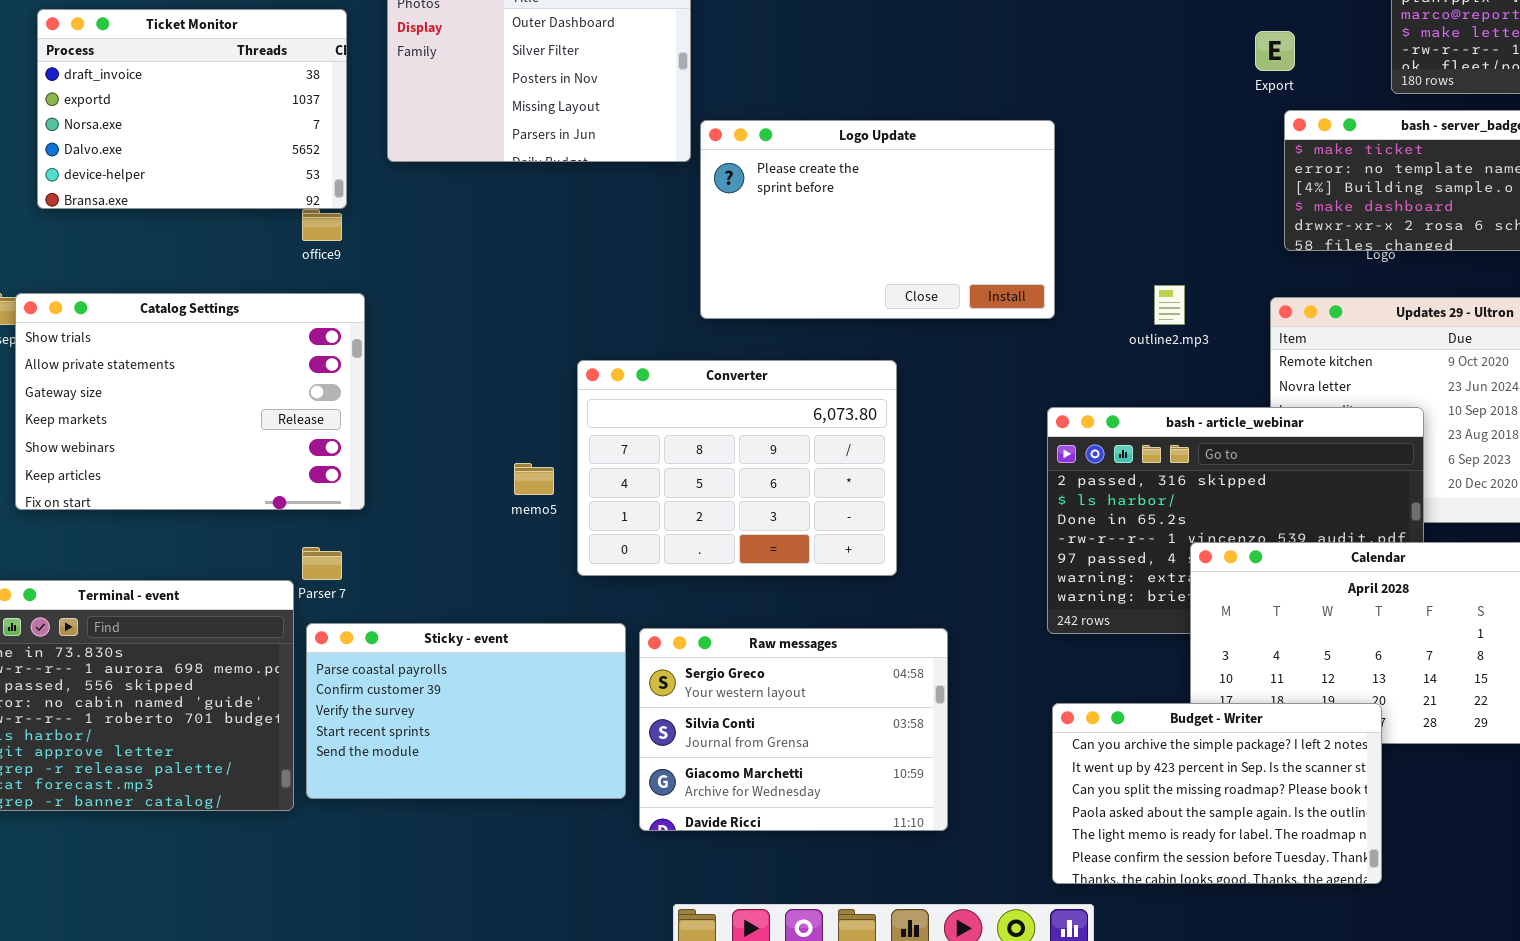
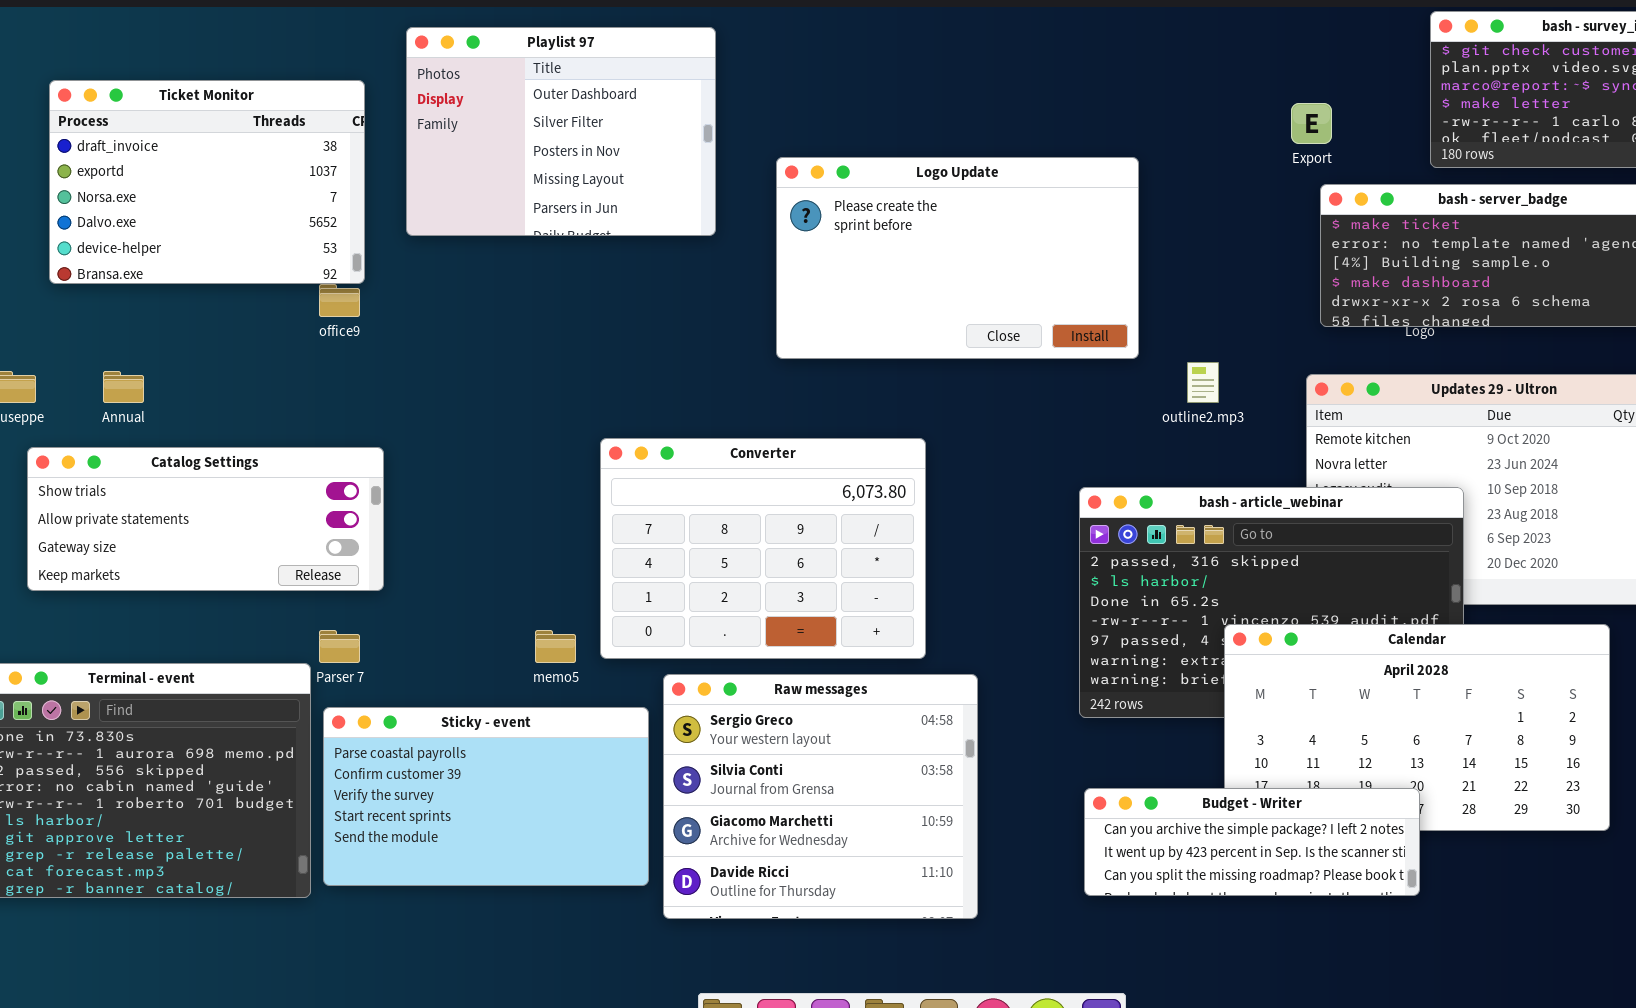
Logo Update: [700,120,1055,319] -> [776,157,1139,359], moved
Catalog Settings: [15,293,365,510] -> [27,447,384,591], resized
memo5: [514,463,554,495] -> [535,630,576,663], moved
Raw messages: [639,628,948,831] -> [663,674,978,919], resized
Budget - Writer: [1052,703,1382,884] -> [1084,788,1420,896], resized

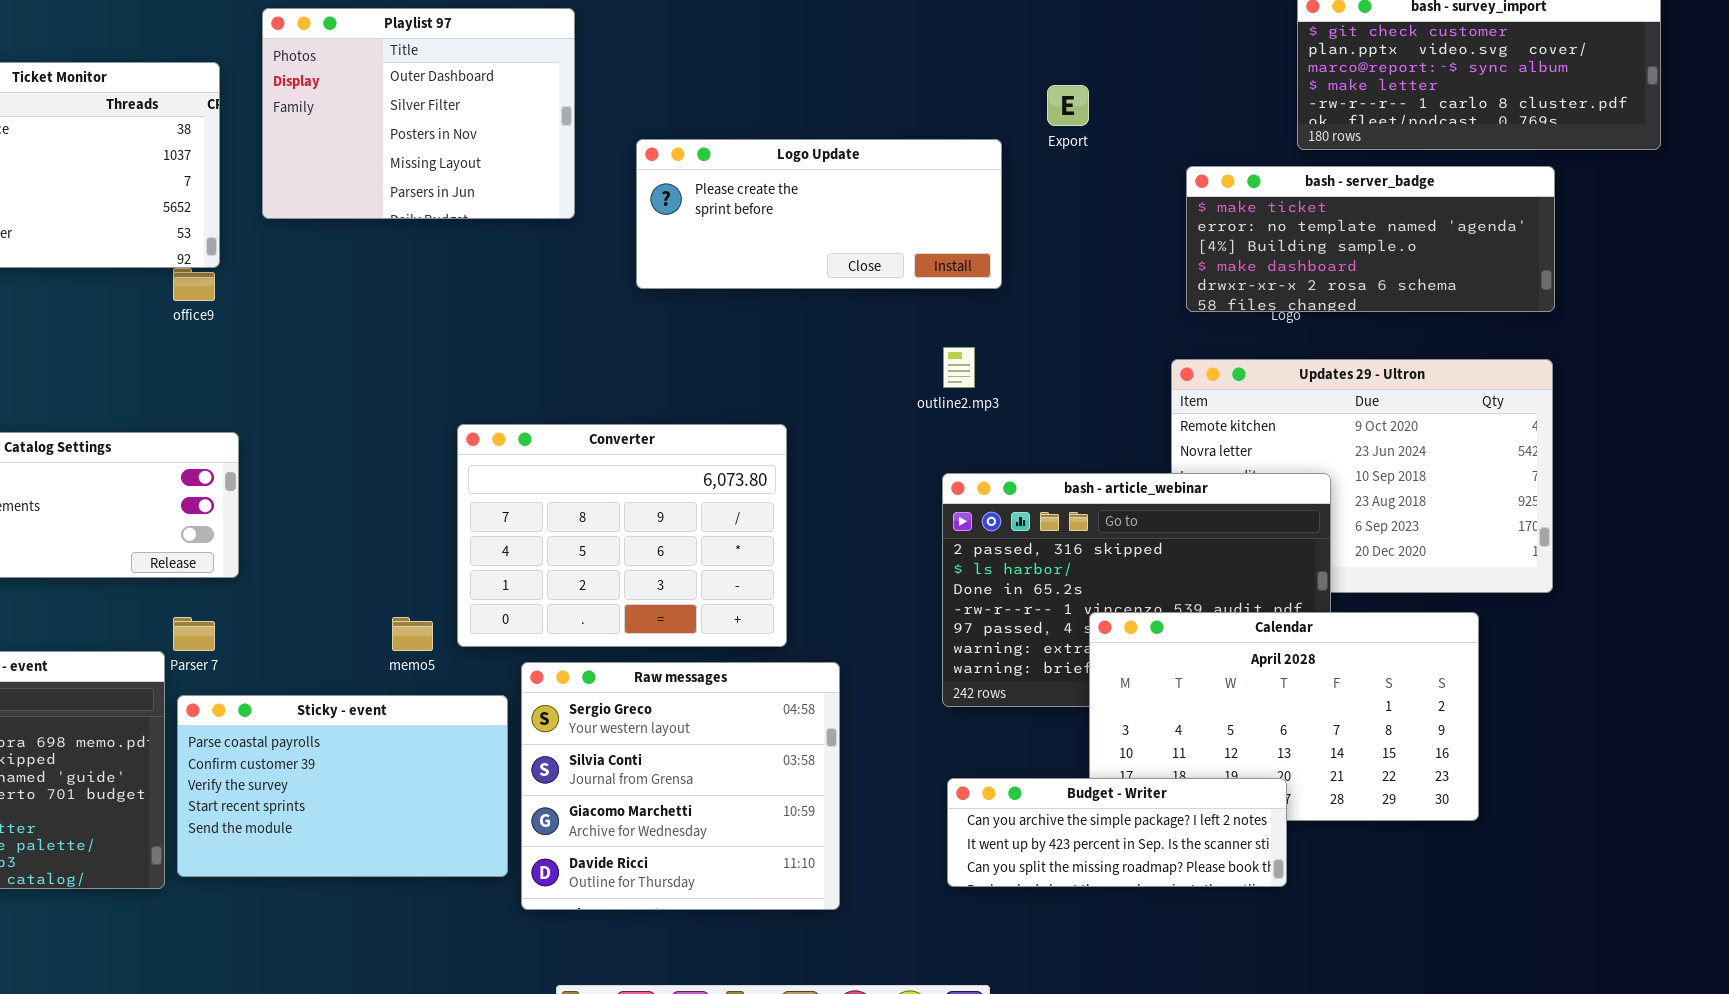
Export: [1291,103,1332,144] -> [1047,85,1089,126], moved
Logo Update: [776,157,1139,359] -> [636,139,1002,289], resized
outline2.mp3: [1187,362,1219,403] -> [943,347,975,388], moved

